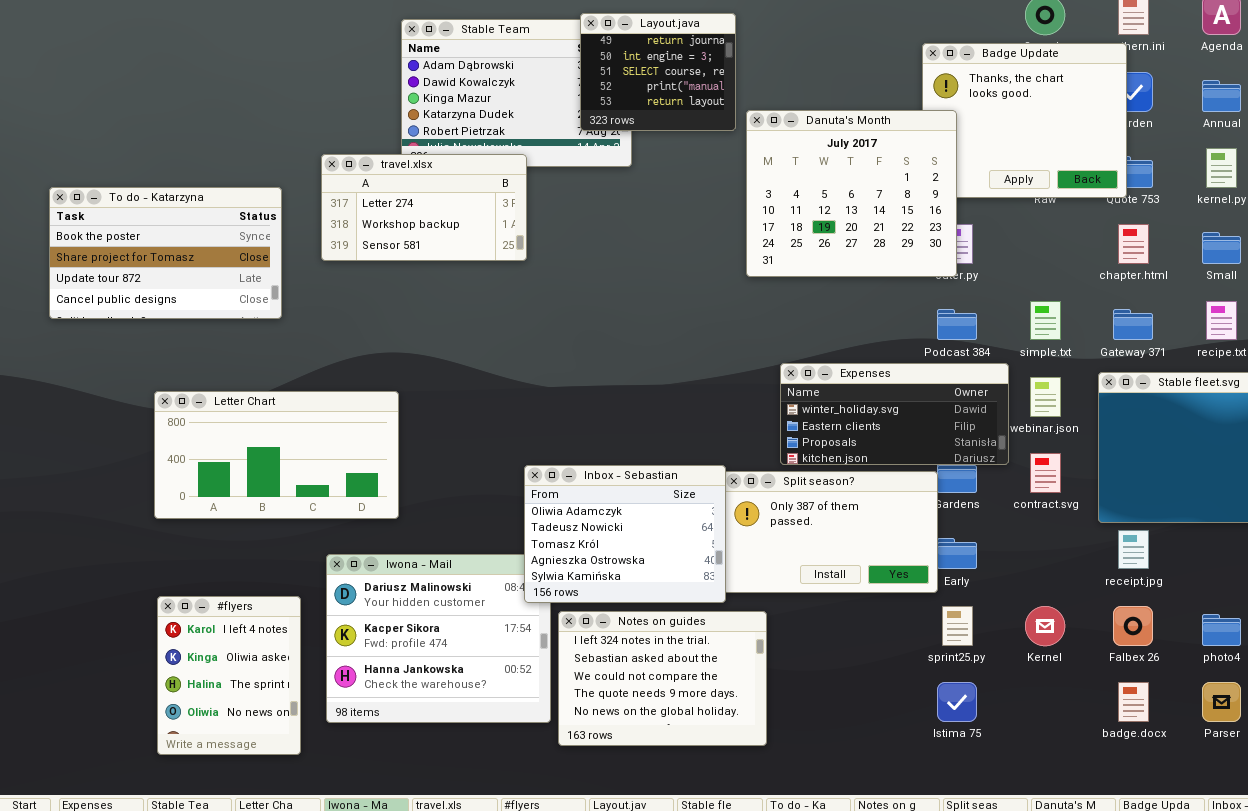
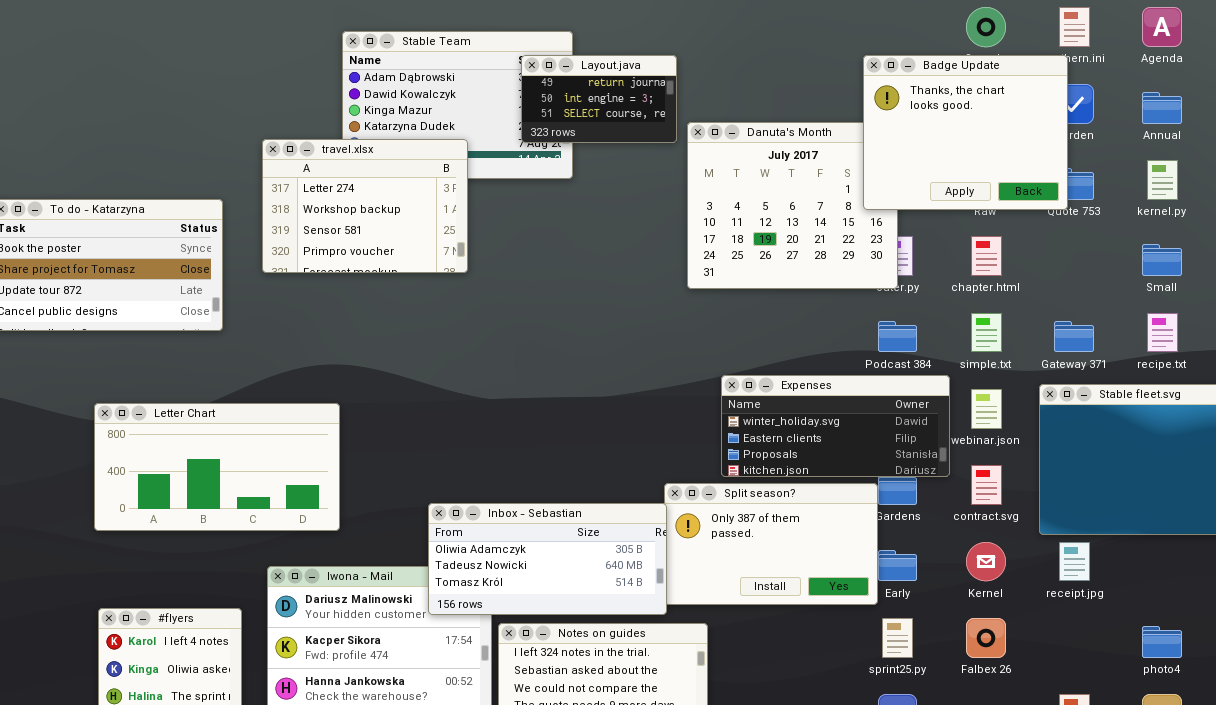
Layout.java: [580,13,736,131] -> [521,55,677,143], resized
Badge Update: [922,43,1127,198] -> [863,55,1068,210], raised
travel.xlsx: [321,154,527,261] -> [262,139,468,273], resized
chapter.html: [1118,224,1149,264] -> [971,236,1002,276], moved
Inbox - Sebastian: [524,465,726,603] -> [428,503,667,615], resized
Kernel: [1025,606,1065,646] -> [966,542,1006,581], moved
Falbex 26: [1113,606,1153,646] -> [966,618,1006,658], moved

